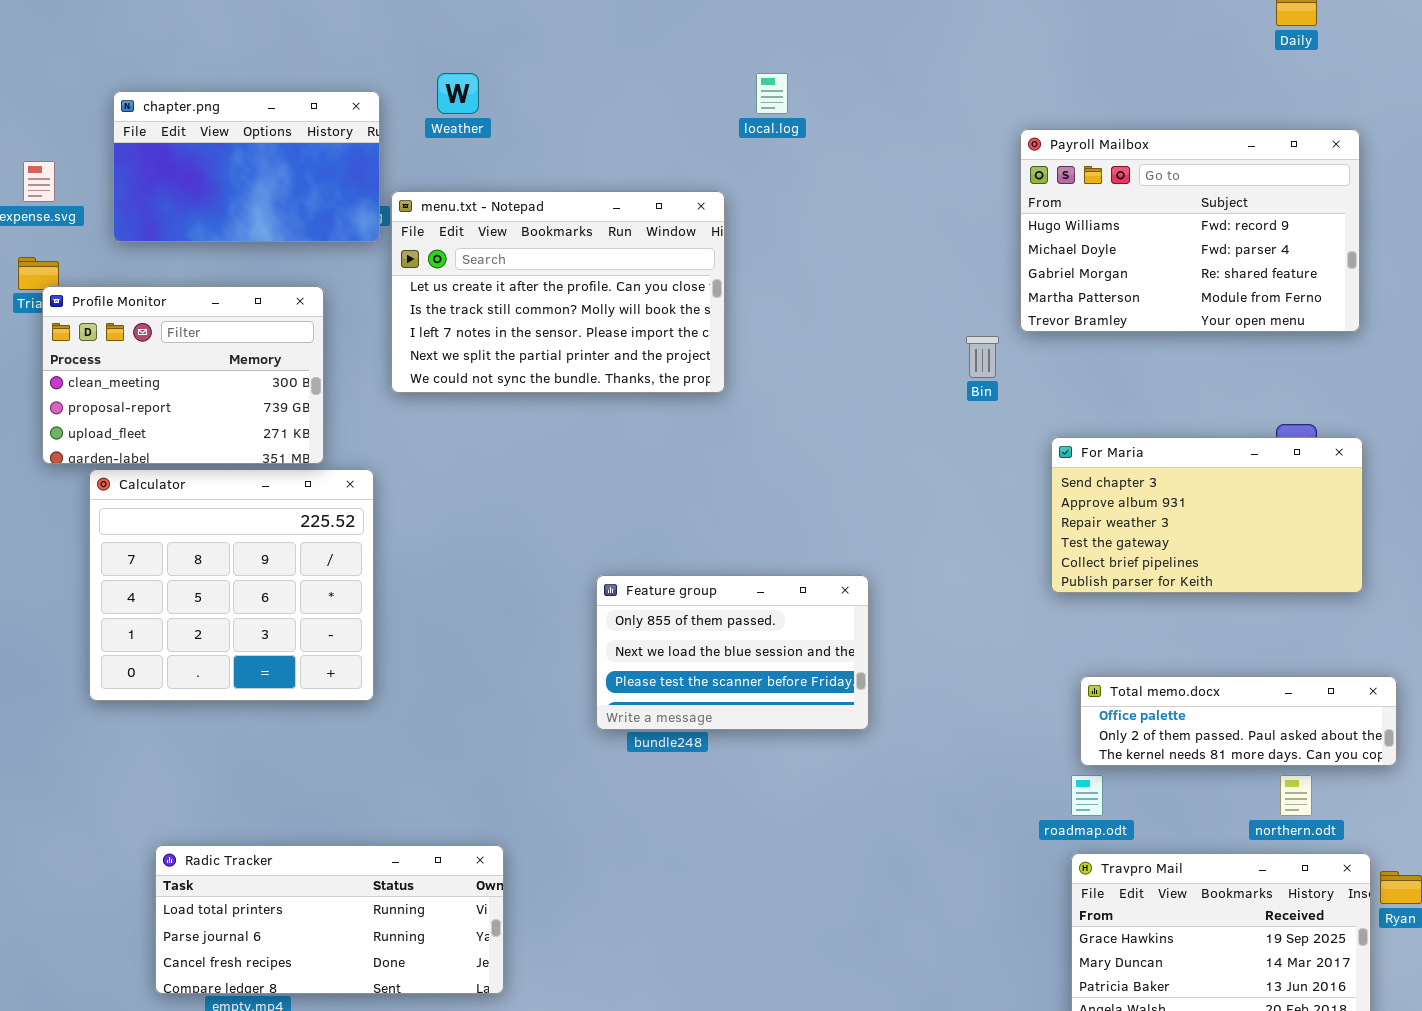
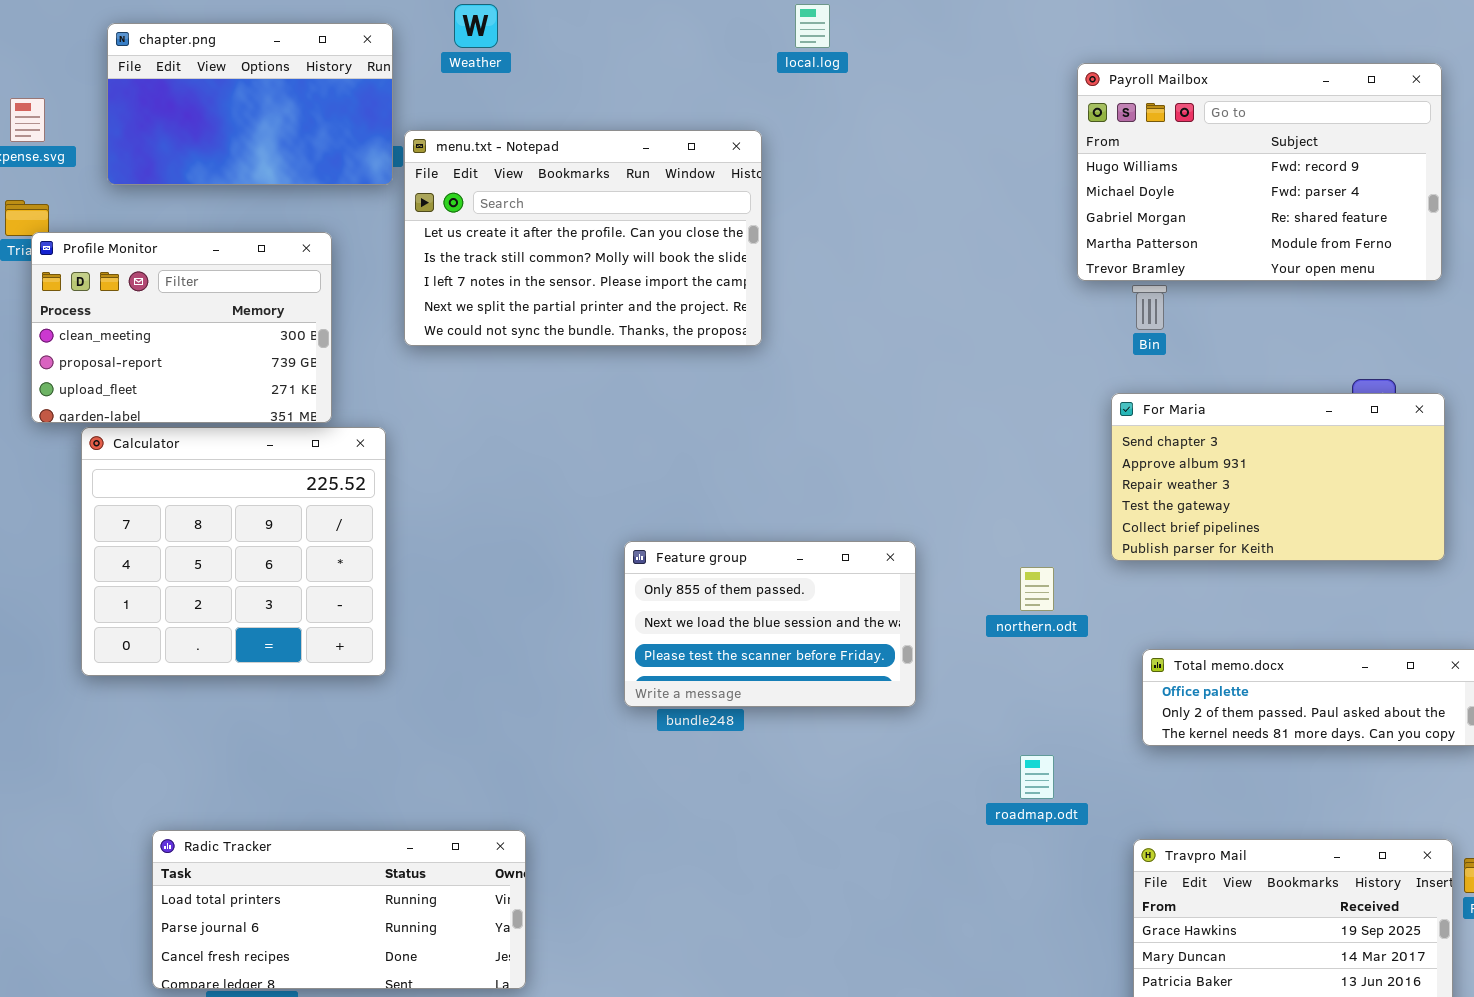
Bin: [966,336,999,378] -> [1132,285,1167,330], moved
roadmap.odt: [1071,775,1103,816] -> [1020,755,1054,799], moved
northern.odt: [1280,775,1312,816] -> [1020,567,1054,611], moved

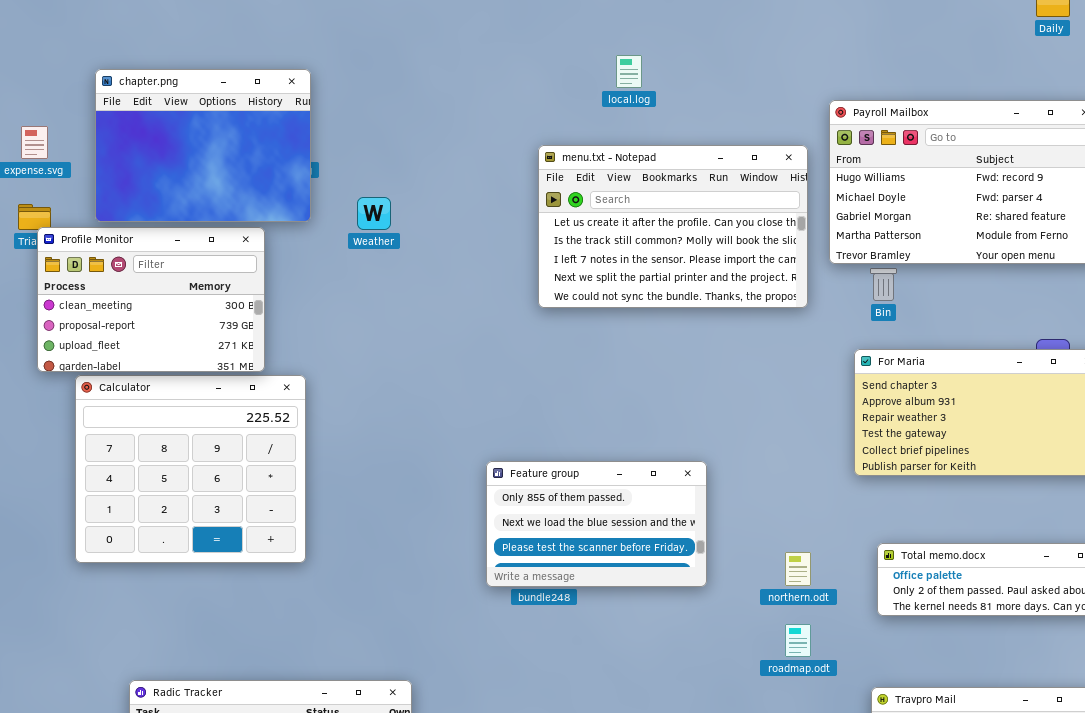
Weather: [454,4,498,48] -> [357,197,391,230], moved
chapter.png: [107,23,393,185] -> [95,69,311,222], resized
menu.txt - Notepad: [404,130,762,346] -> [538,145,808,308], moved
northern.odt: [1020,567,1054,611] -> [785,552,811,586], moved

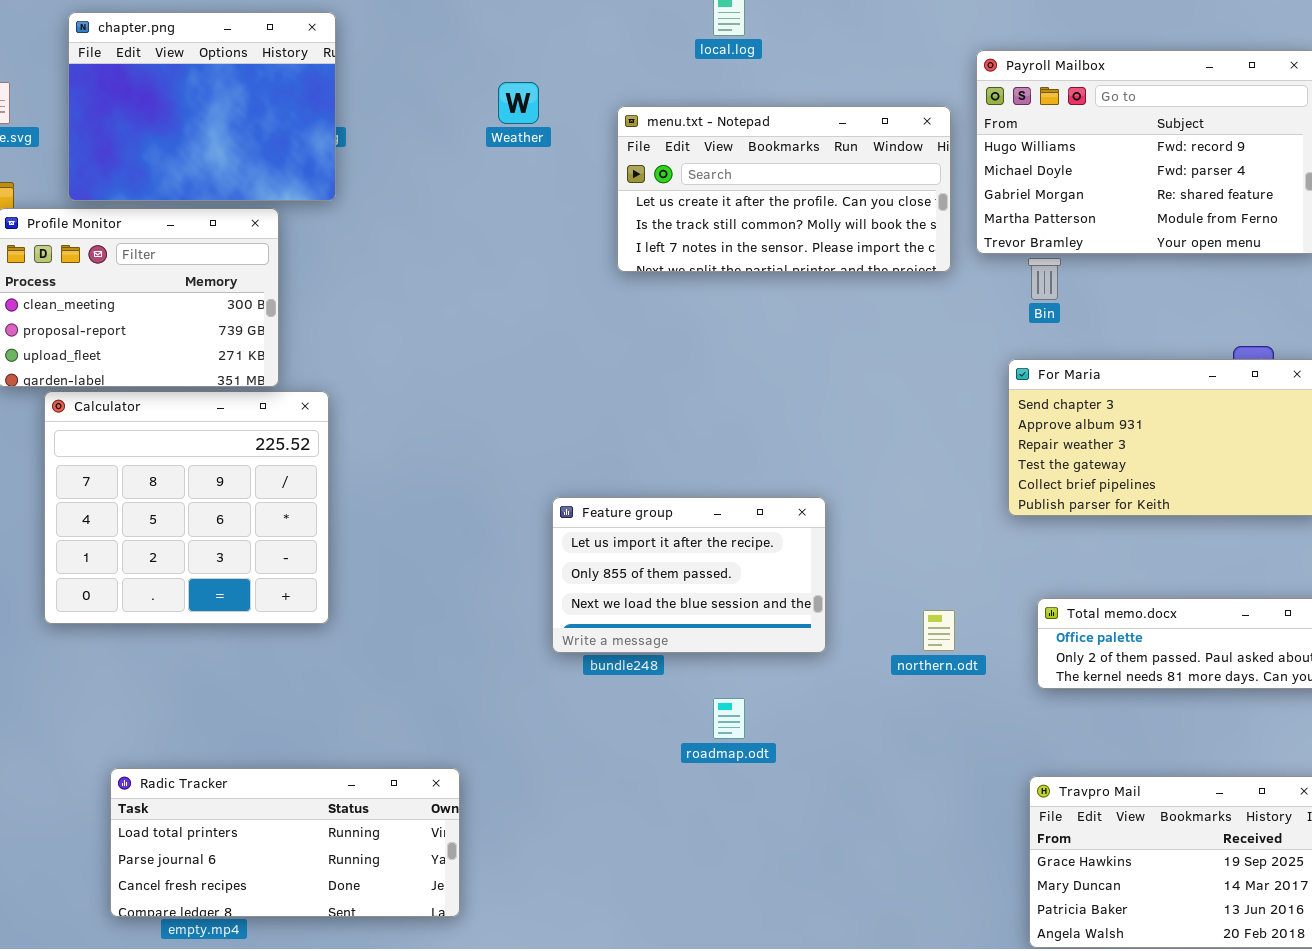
menu.txt - Notepad: [538,145,808,308] -> [617,106,951,272], resized
Weather: [357,197,391,230] -> [498,82,539,124], moved
Feature group: [486,461,707,587] -> [552,497,826,653], scrolled up 1 row
roadmap.odt: [785,624,811,657] -> [713,698,745,739], moved

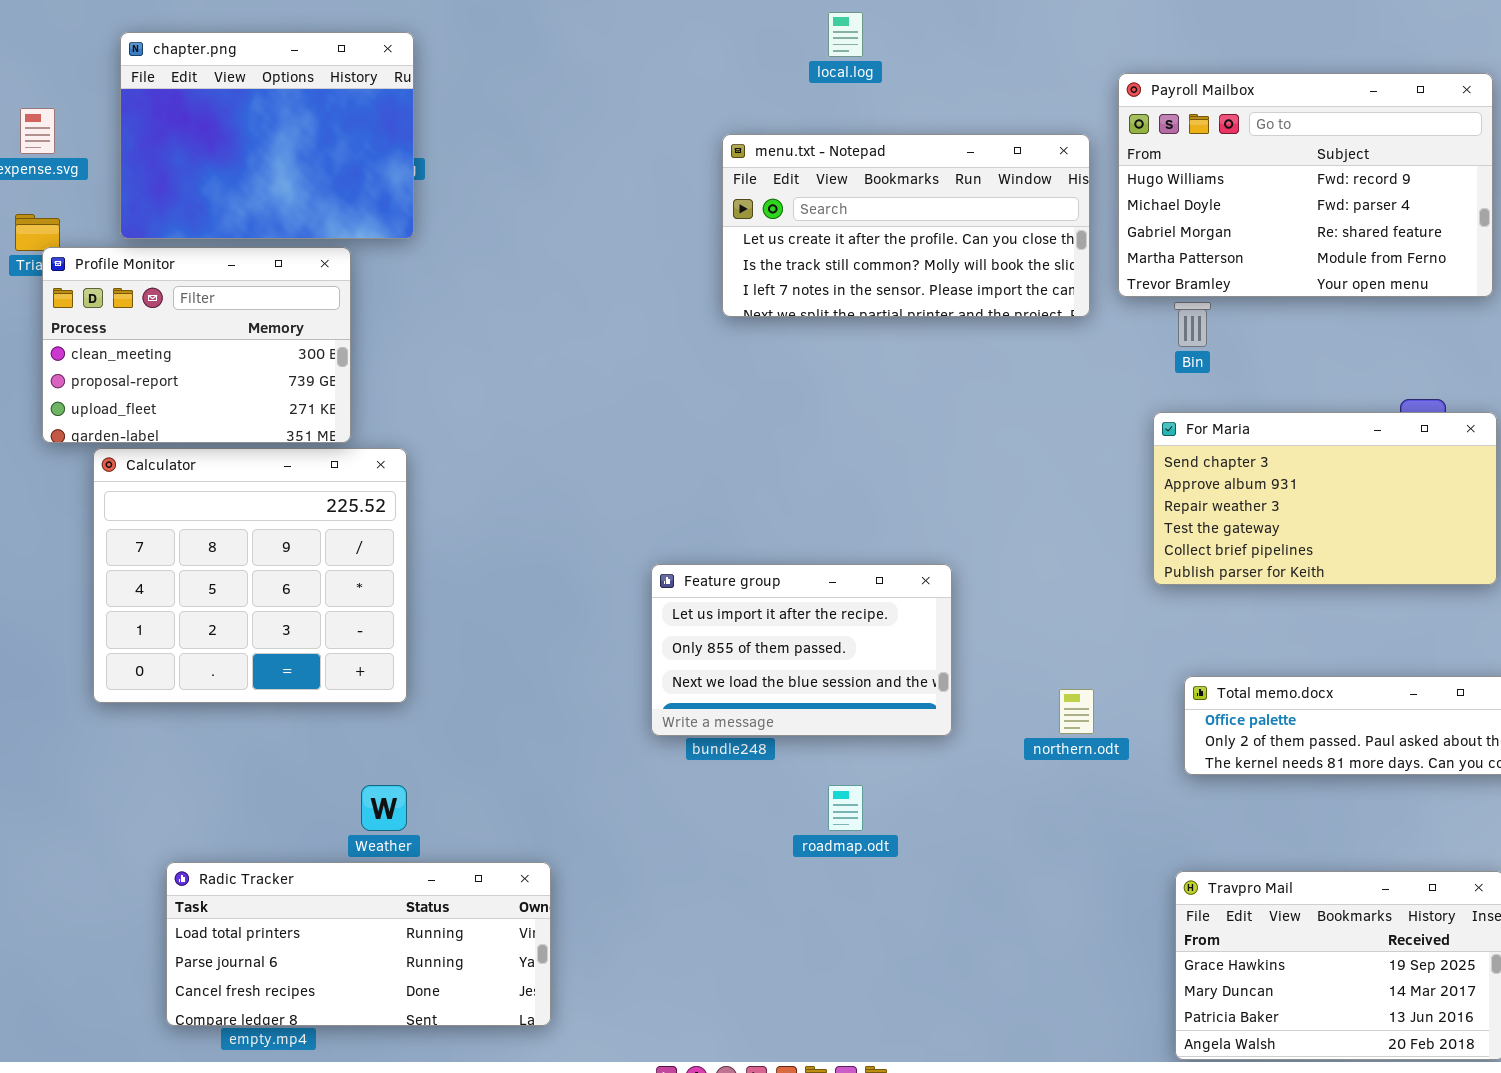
Weather: [498,82,539,124] -> [361,785,407,831], moved

